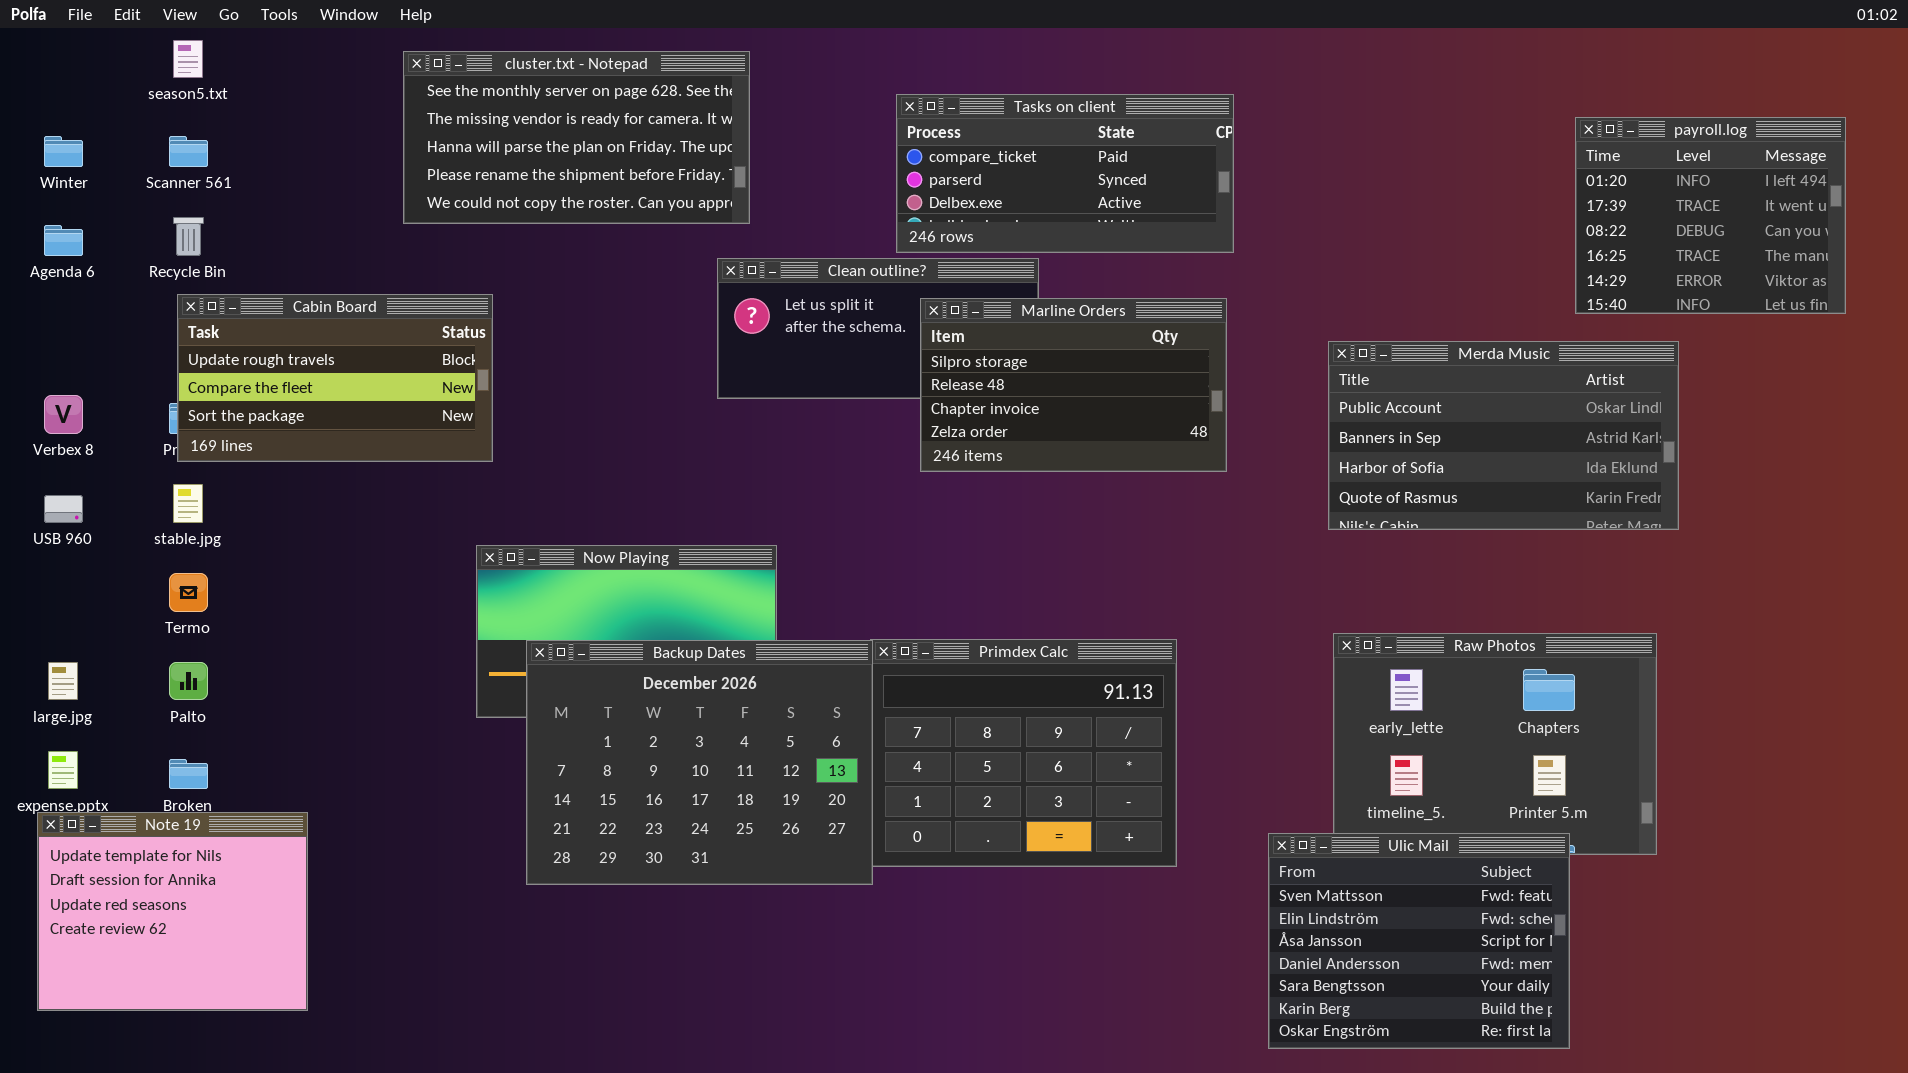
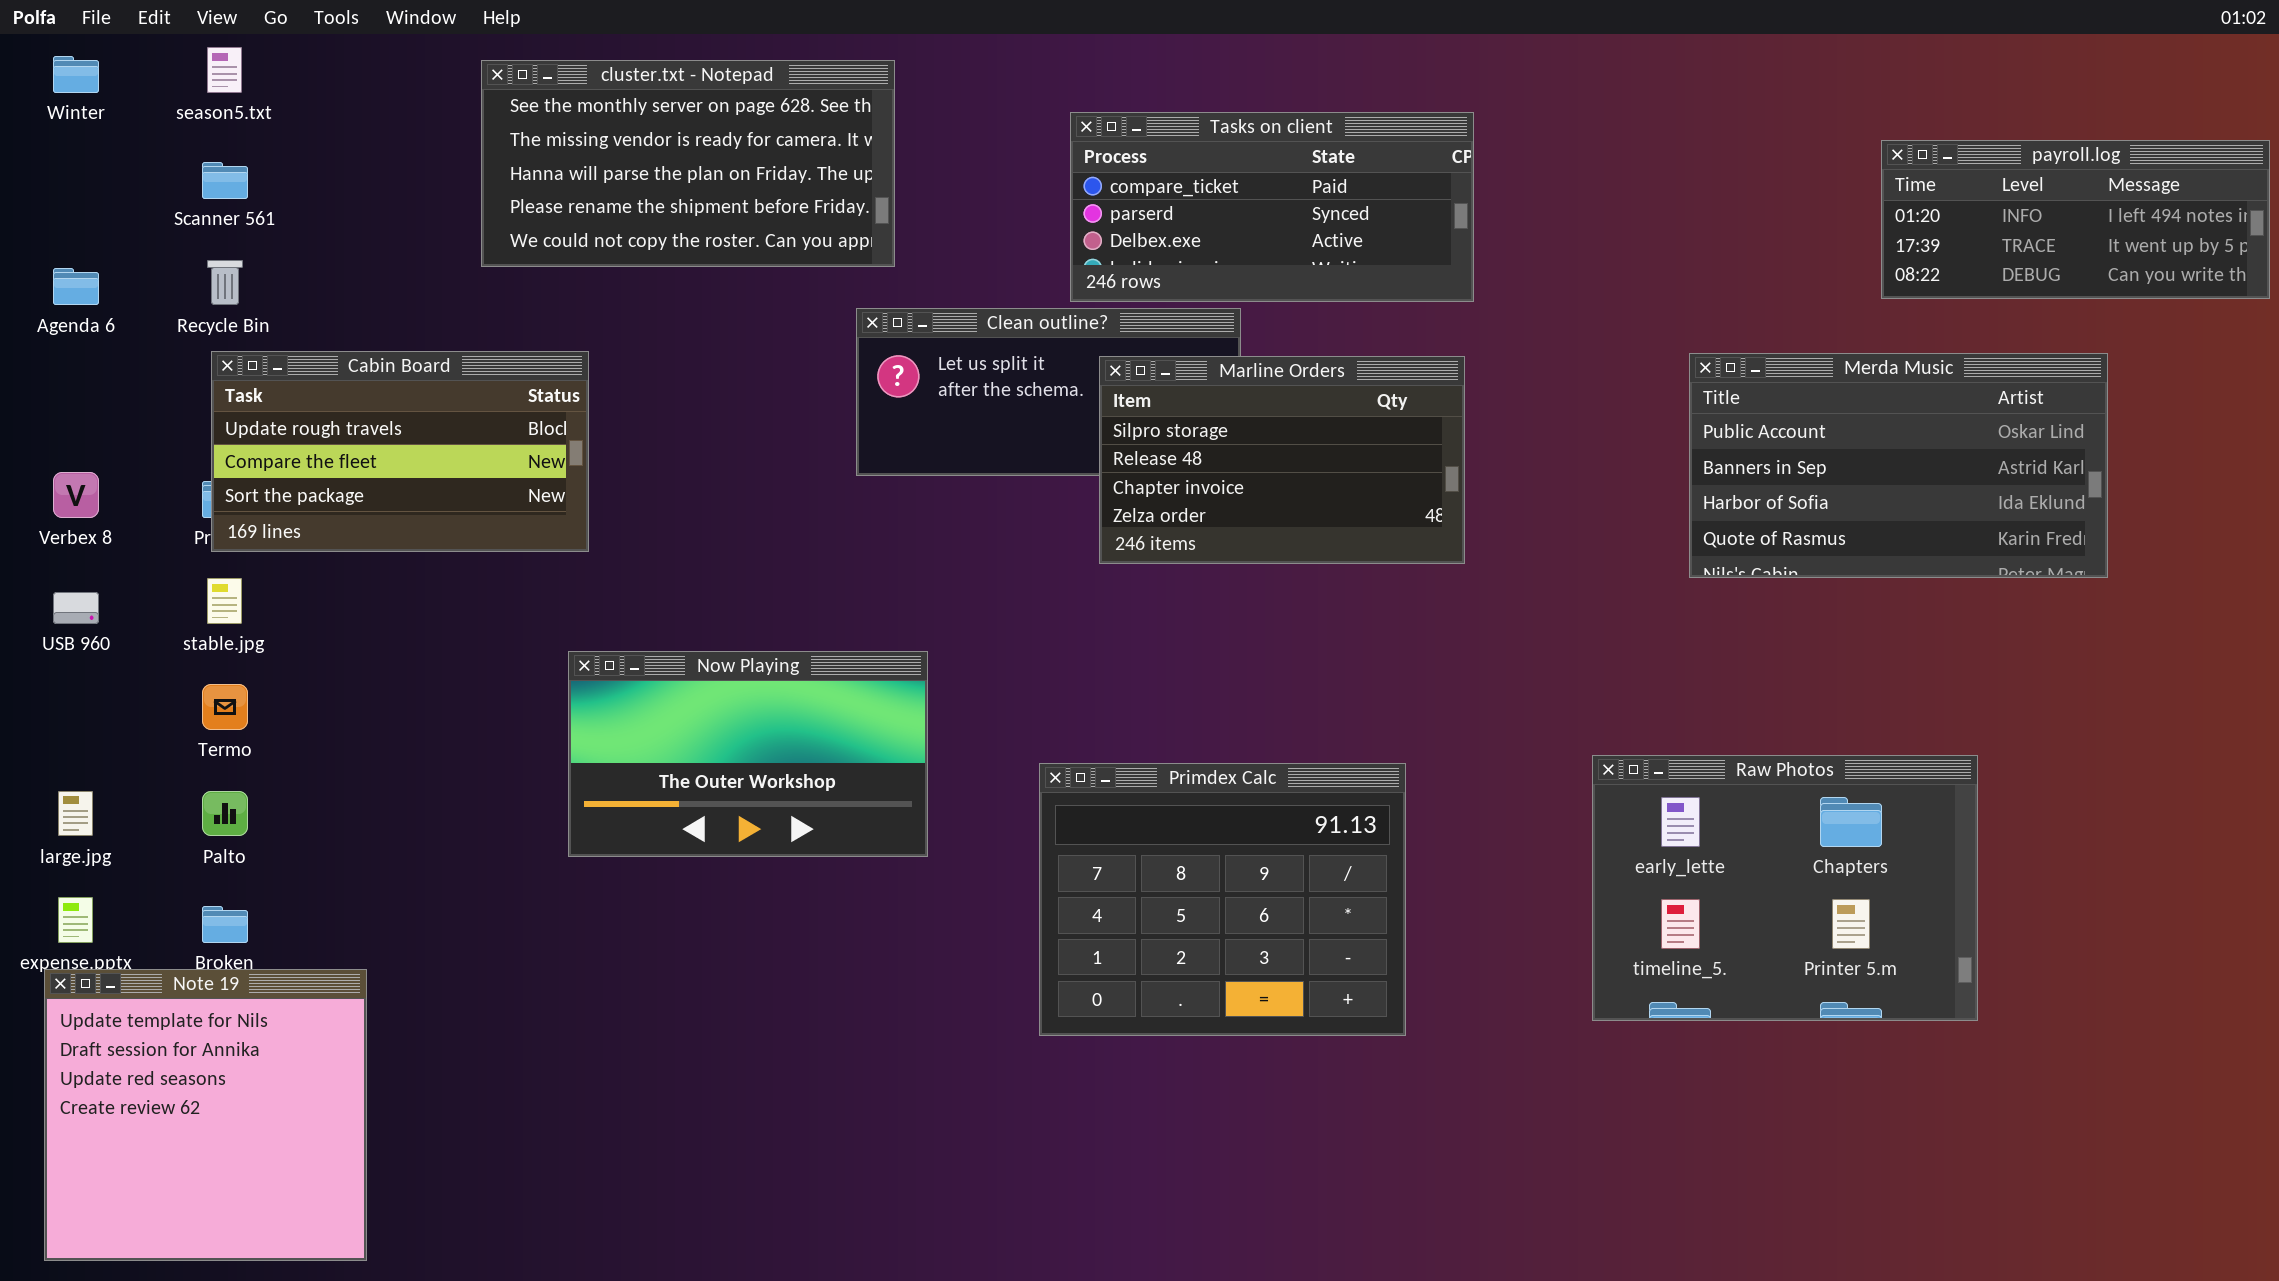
payroll.log: [1575,117,1846,314] -> [1881,140,2270,299], resized
Winter: [44,136,83,167] -> [53,56,99,93], moved
Merda Music: [1328,341,1679,530] -> [1689,353,2108,578], moved
Backup Dates: [526,640,873,885] -> none, closed
Note 19: [37,812,308,1011] -> [44,969,367,1261], resized
Ulic Mail: [1268,833,1570,1049] -> none, closed

